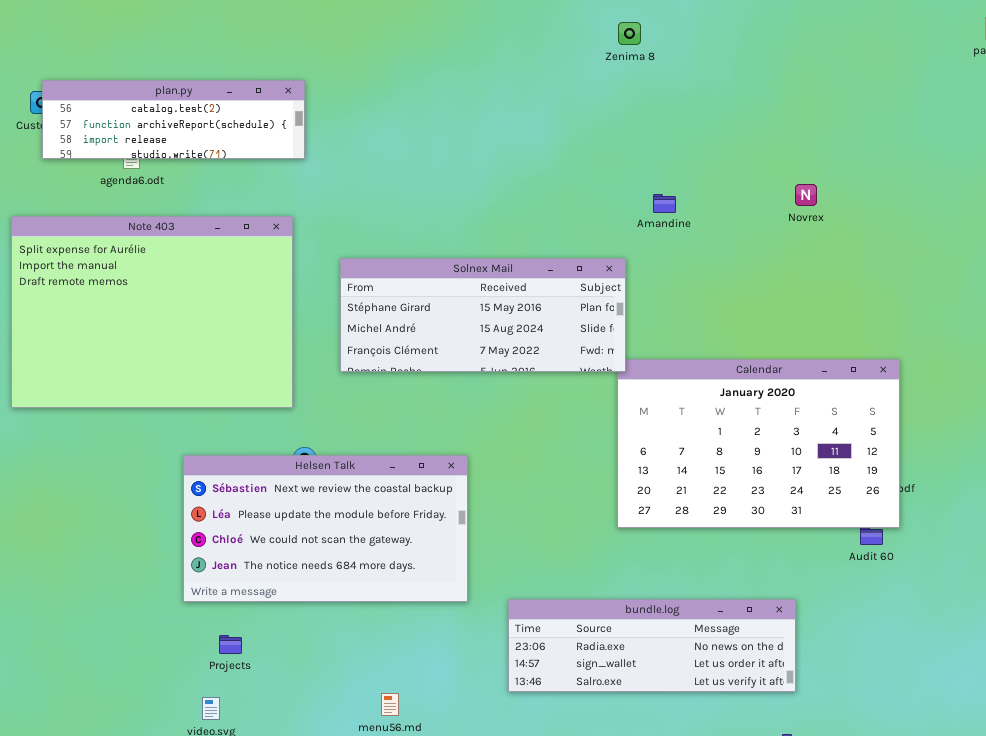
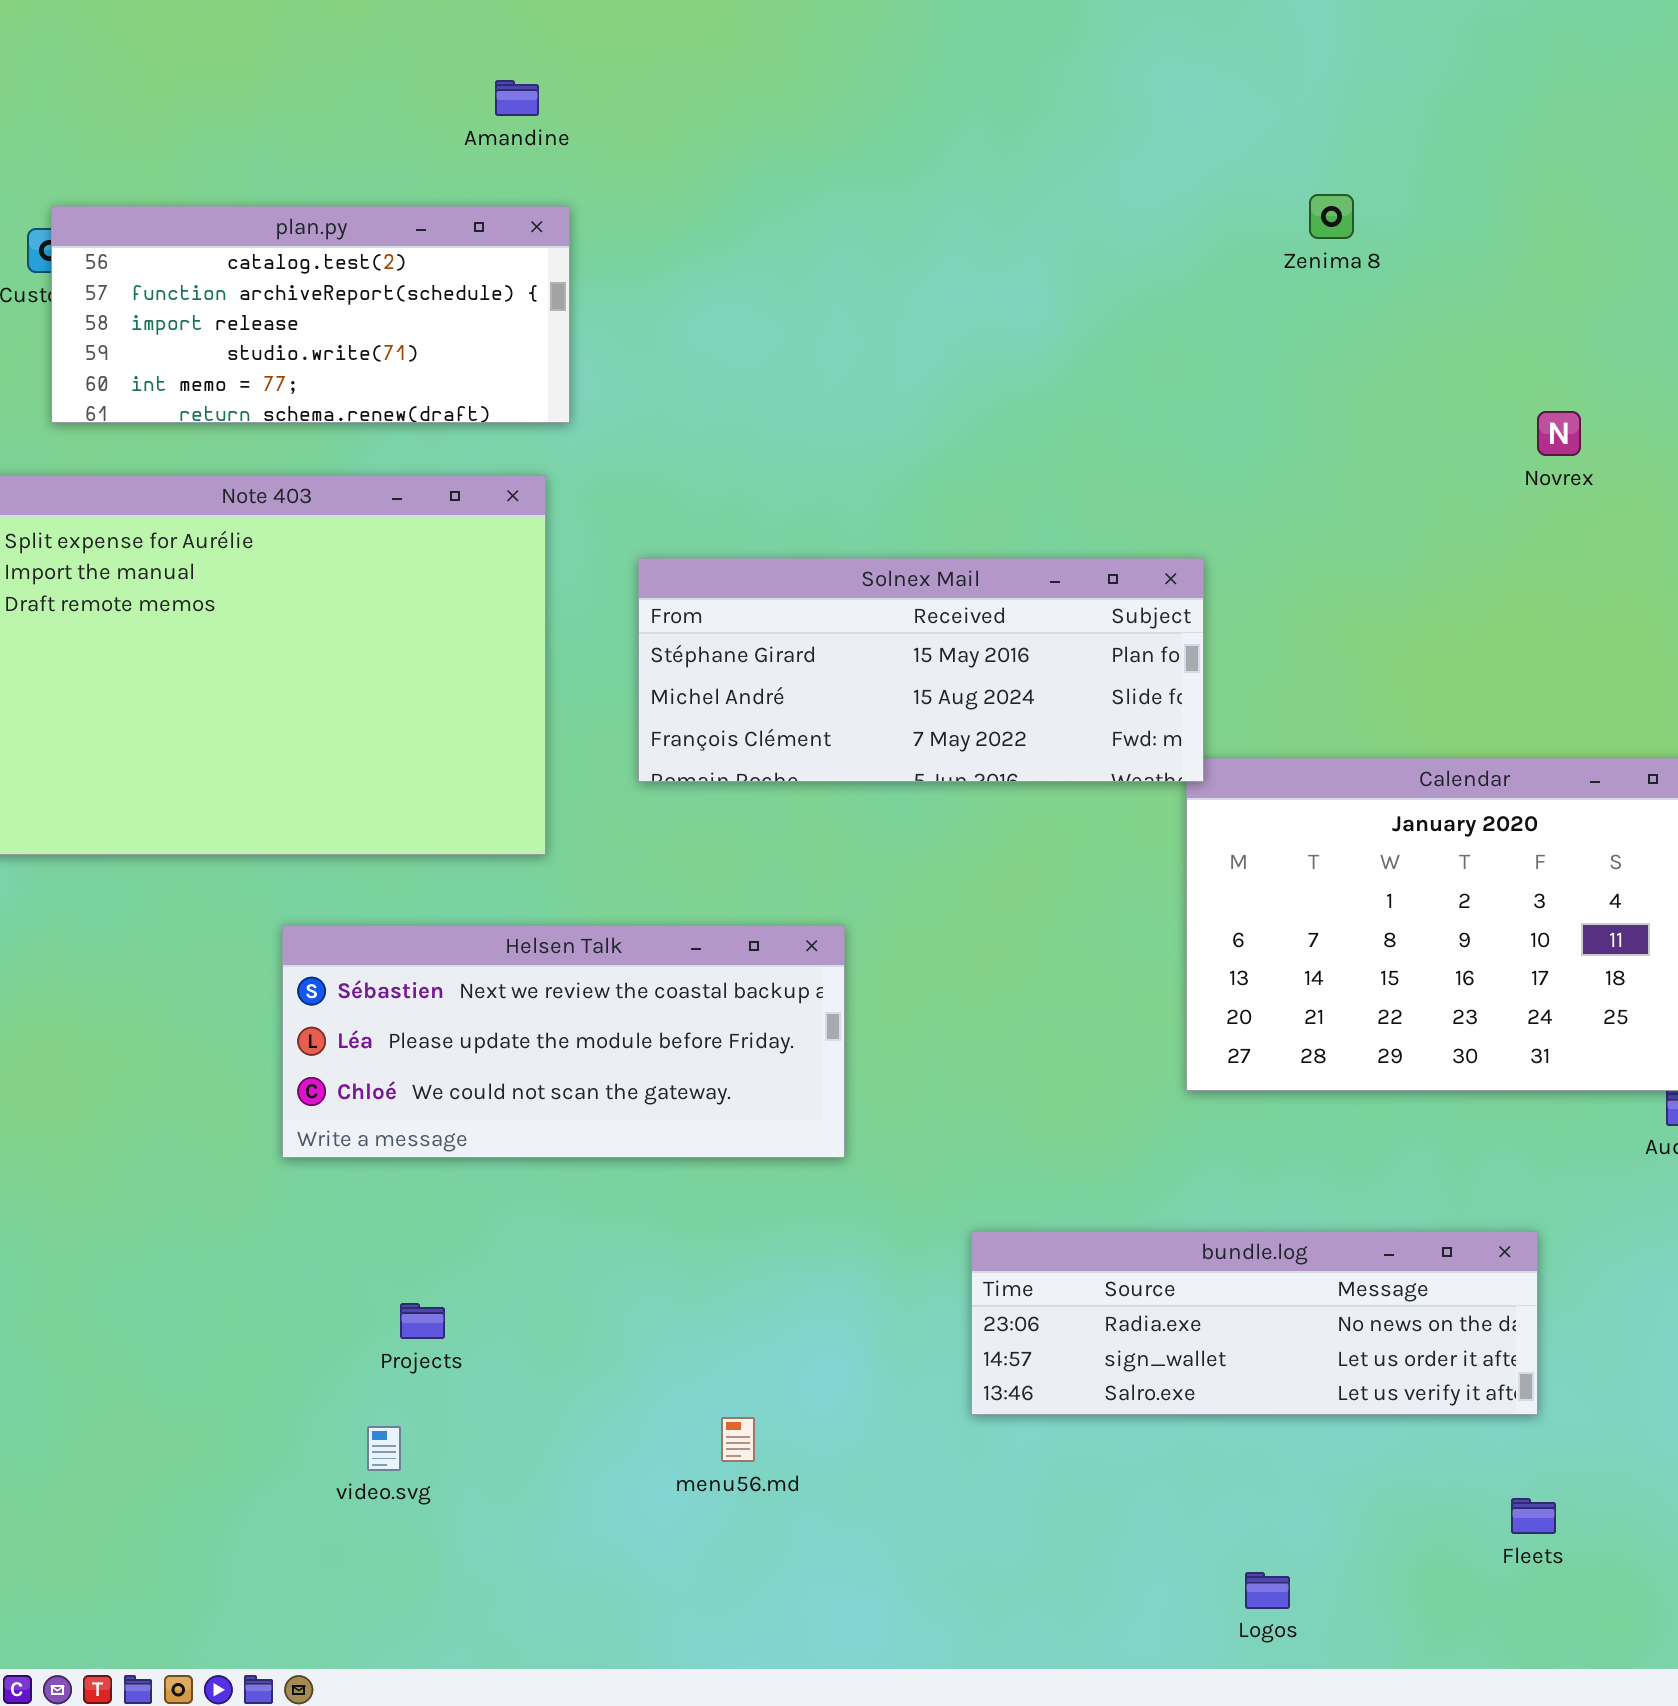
Zenima 8: [618,22,641,45] -> [1309,194,1354,239], moved
plan.py: [42,80,305,159] -> [51,206,570,423], resized
Amandine: [653,194,676,213] -> [495,80,539,116], moved
Helsen Talk: [183,455,468,602] -> [282,925,845,1158], moved, resized

